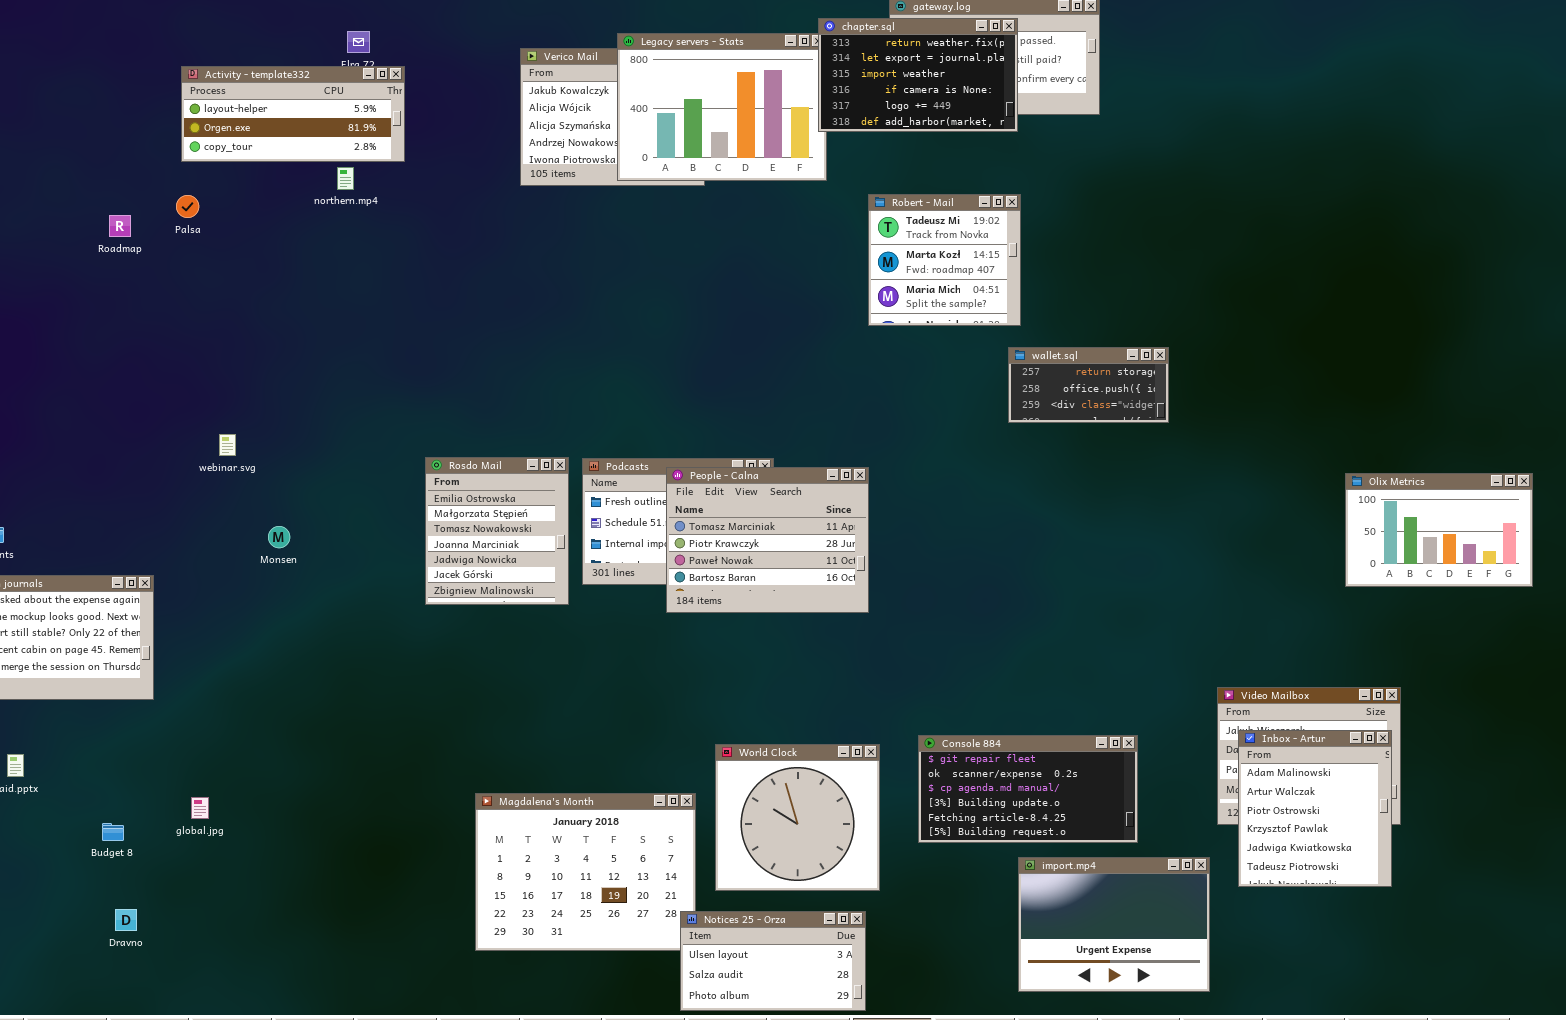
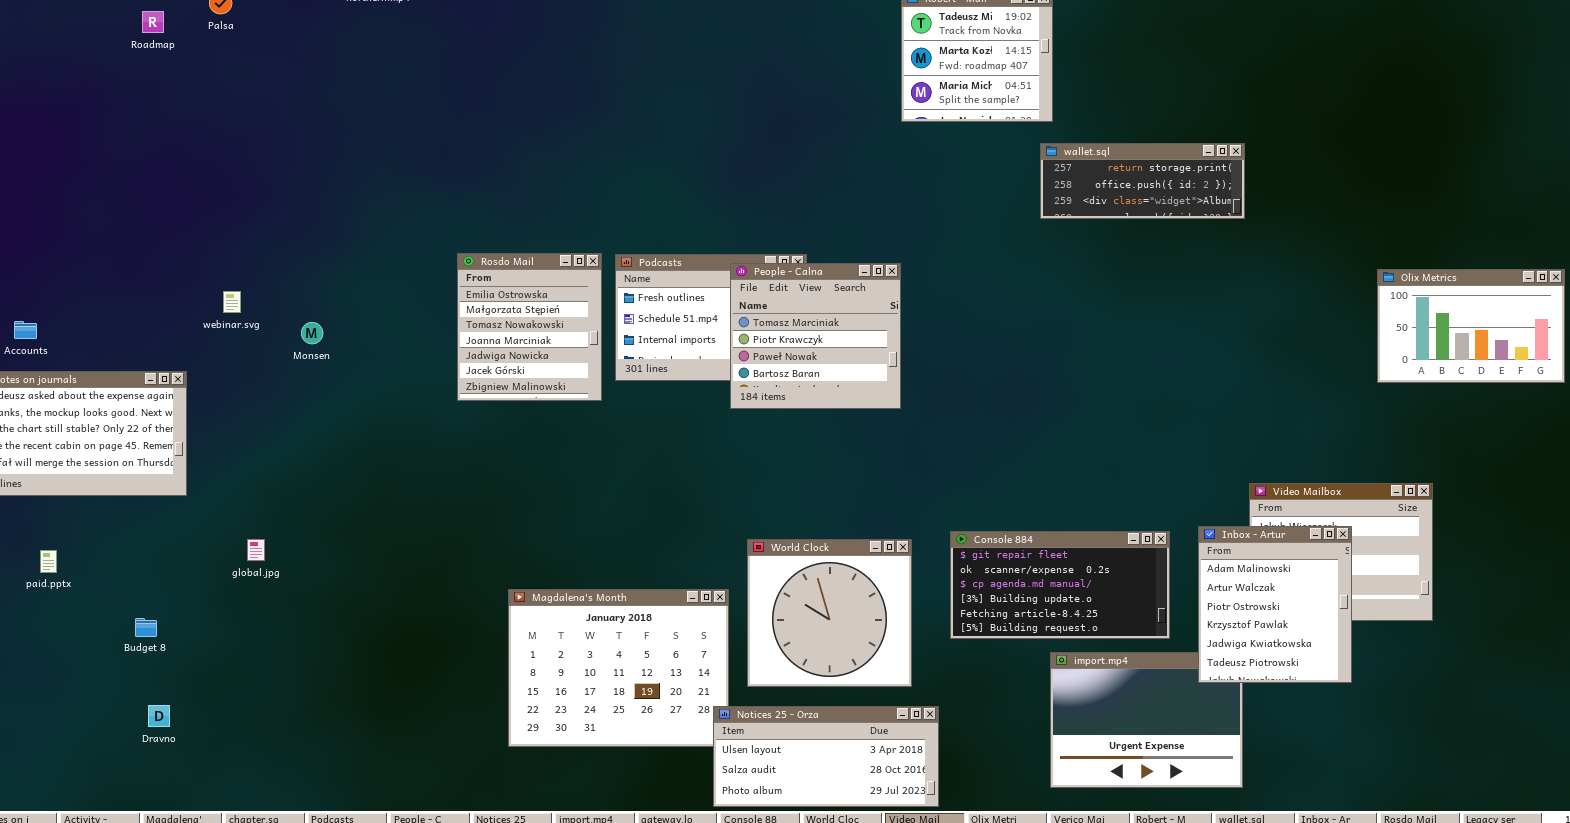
wallet.sql: [1008,347,1169,423] -> [1040,143,1245,219], resized
webinar.svg: [219,434,236,456] -> [223,291,241,313], moved
People - Calna: [666,467,869,613] -> [730,263,901,409], resized
Inbox - Artur: [1238,730,1392,887] -> [1198,526,1352,683], moved
global.jpg: [191,797,209,819] -> [247,539,265,561], moved
Notices 25 - Orza: [680,911,866,1011] -> [713,706,939,807], resized

